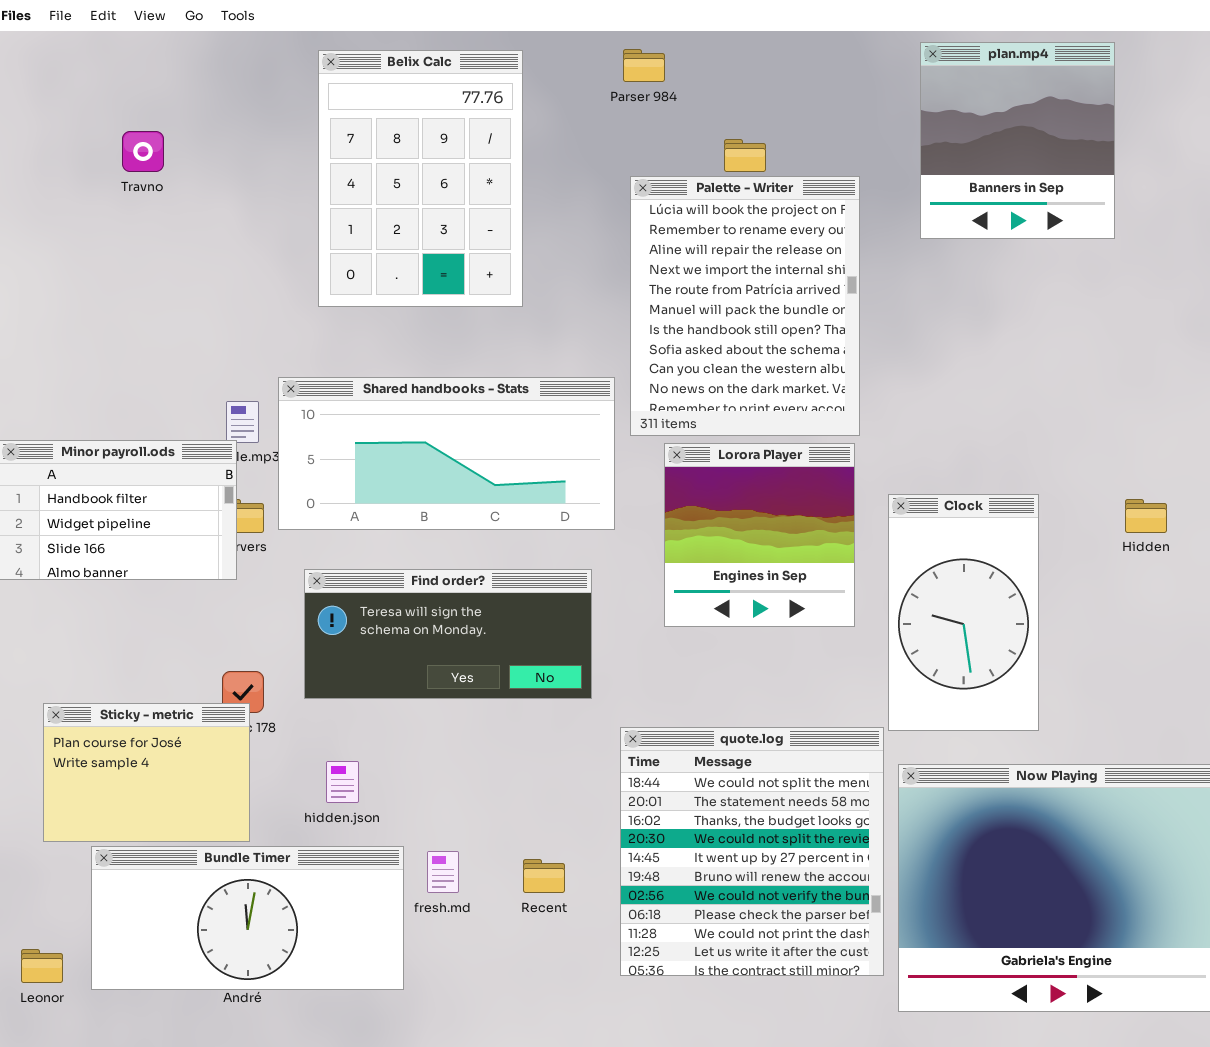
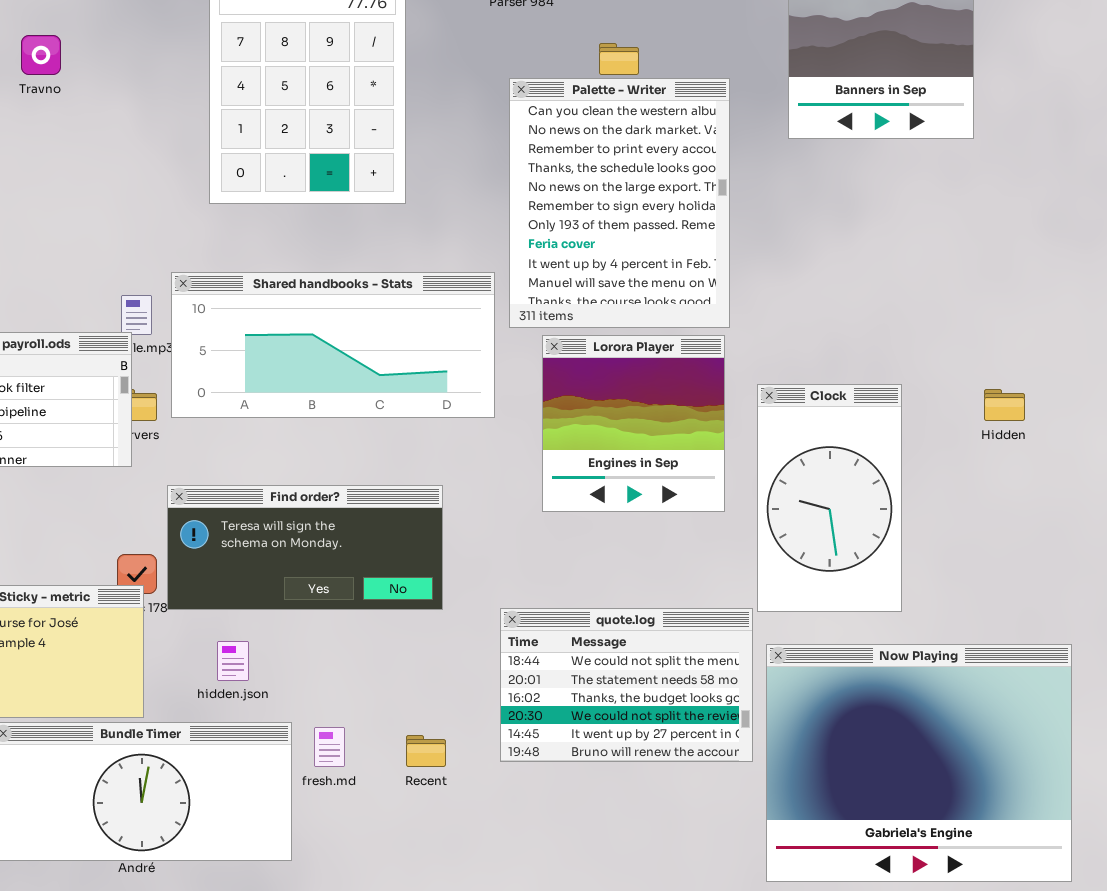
Palette - Writer: [630,176,860,436] -> [509,78,730,328], scrolled down 8 rows
Find order?: [304,569,592,699] -> [167,485,443,610], moved
quote.log: [620,727,884,976] -> [500,608,753,762], resized

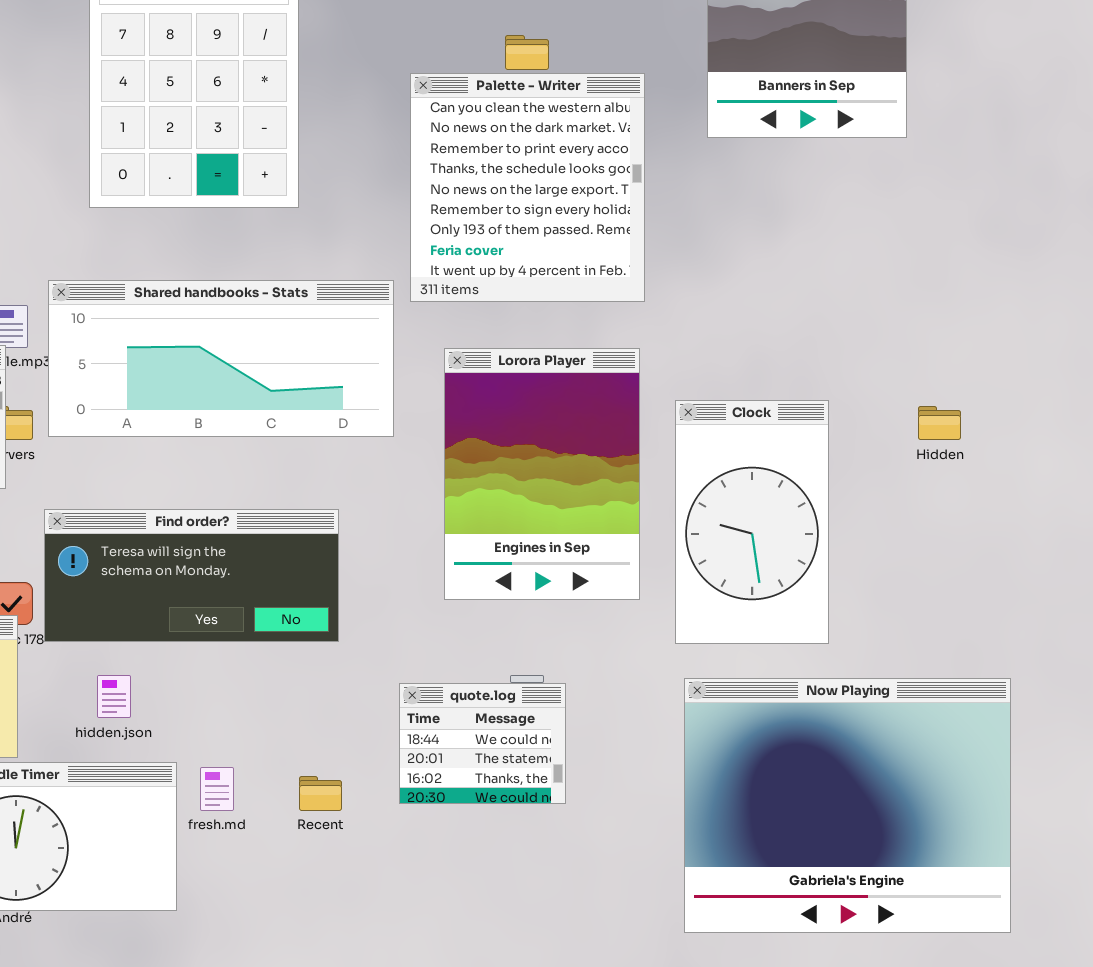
Palette - Writer: [509,78,730,328] -> [410,73,645,302], resized
Lorora Player: [542,335,725,512] -> [444,348,640,600], resized
quote.log: [500,608,753,762] -> [399,683,566,804], resized

